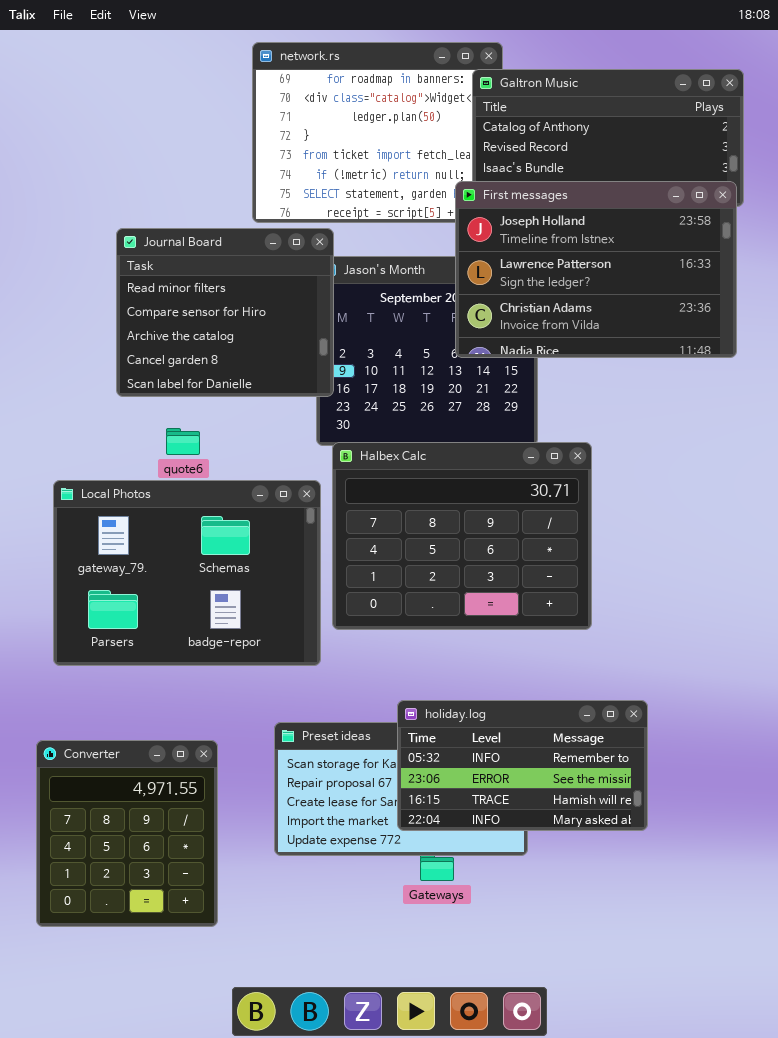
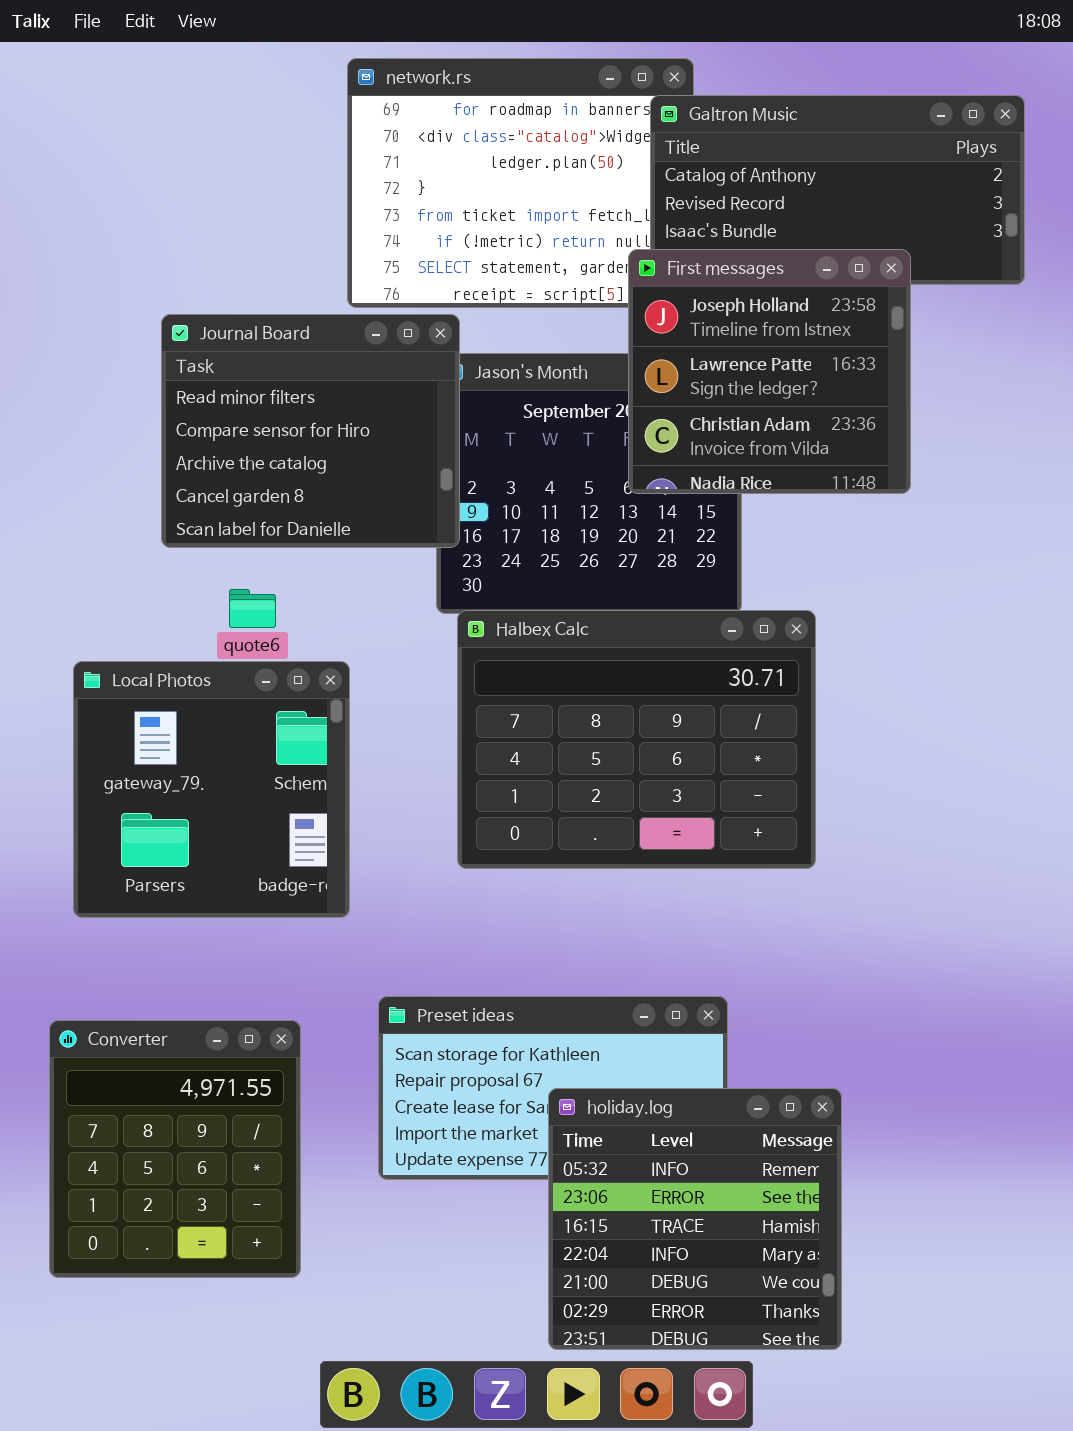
First messages: [455,181,737,358] -> [628,249,911,494], resized
Local Photos: [53,480,321,666] -> [73,661,350,918], resized
holiday.log: [397,700,648,831] -> [548,1088,842,1350], moved, resized

